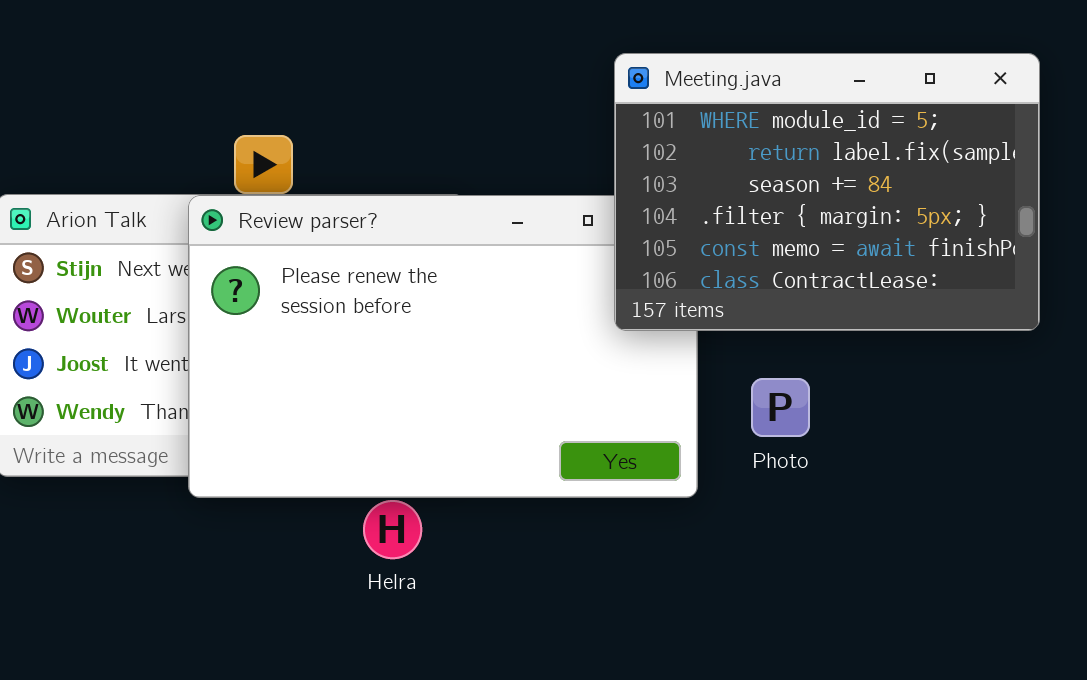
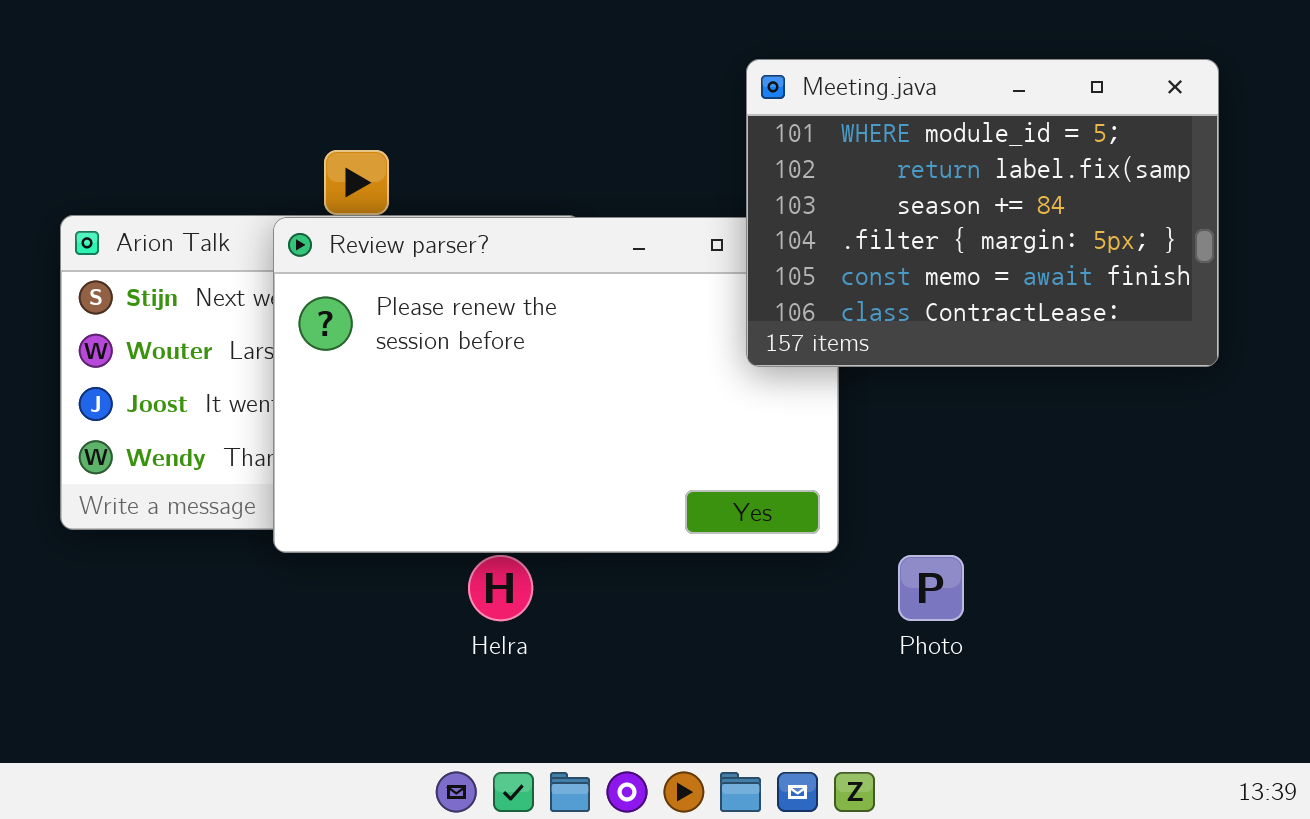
Photo: [751,378,810,437] -> [898,555,964,621], moved

